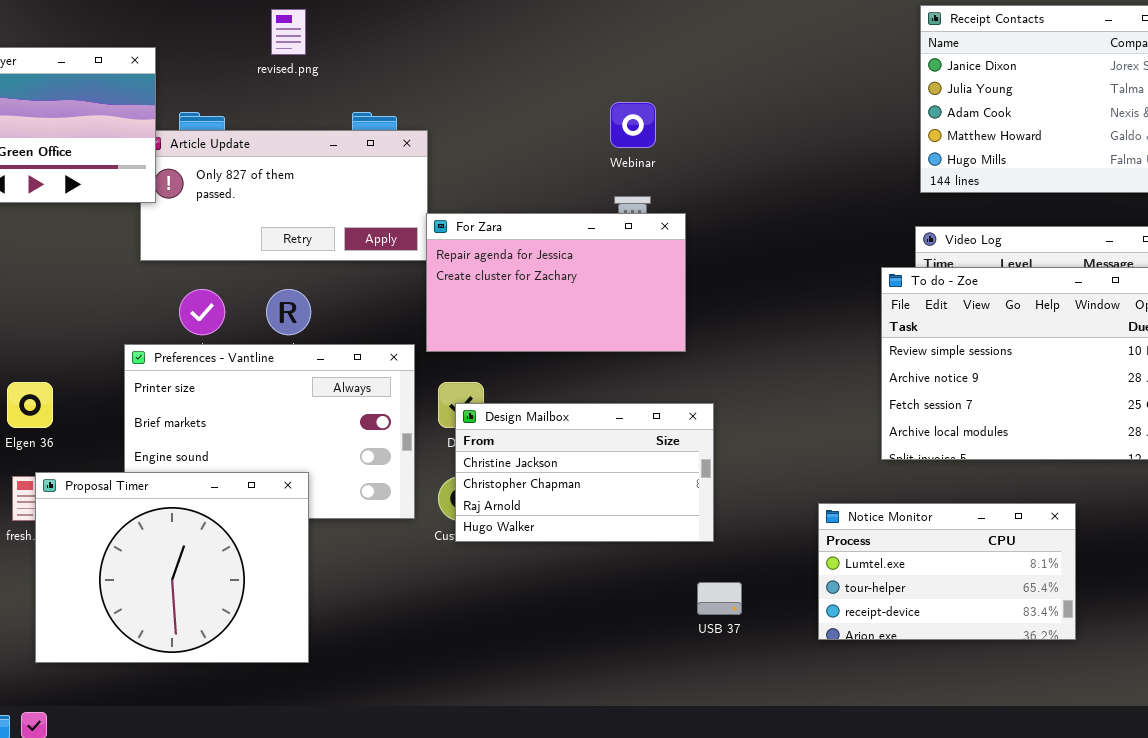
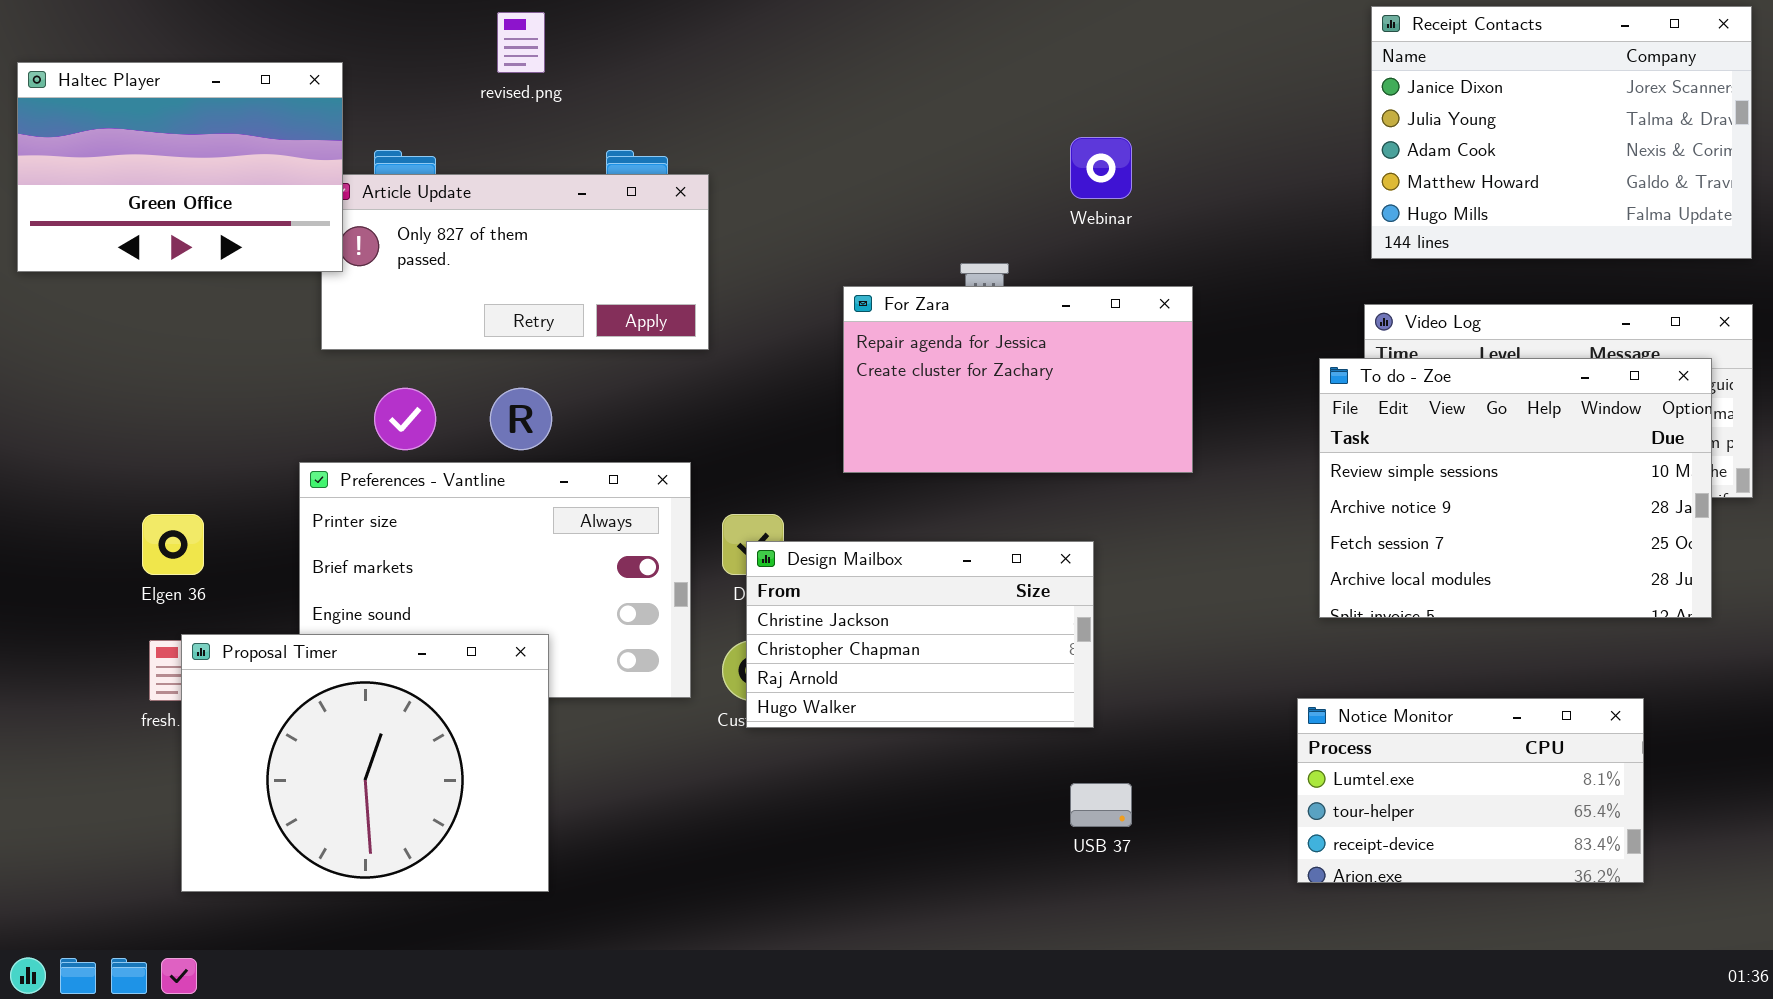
Webinar: [610,102,656,148] -> [1070,137,1132,199], moved
For Zara: [426,213,686,352] -> [843,286,1193,473], moved
Notice Monitor: [818,503,1076,640] -> [1297,698,1644,883], moved

